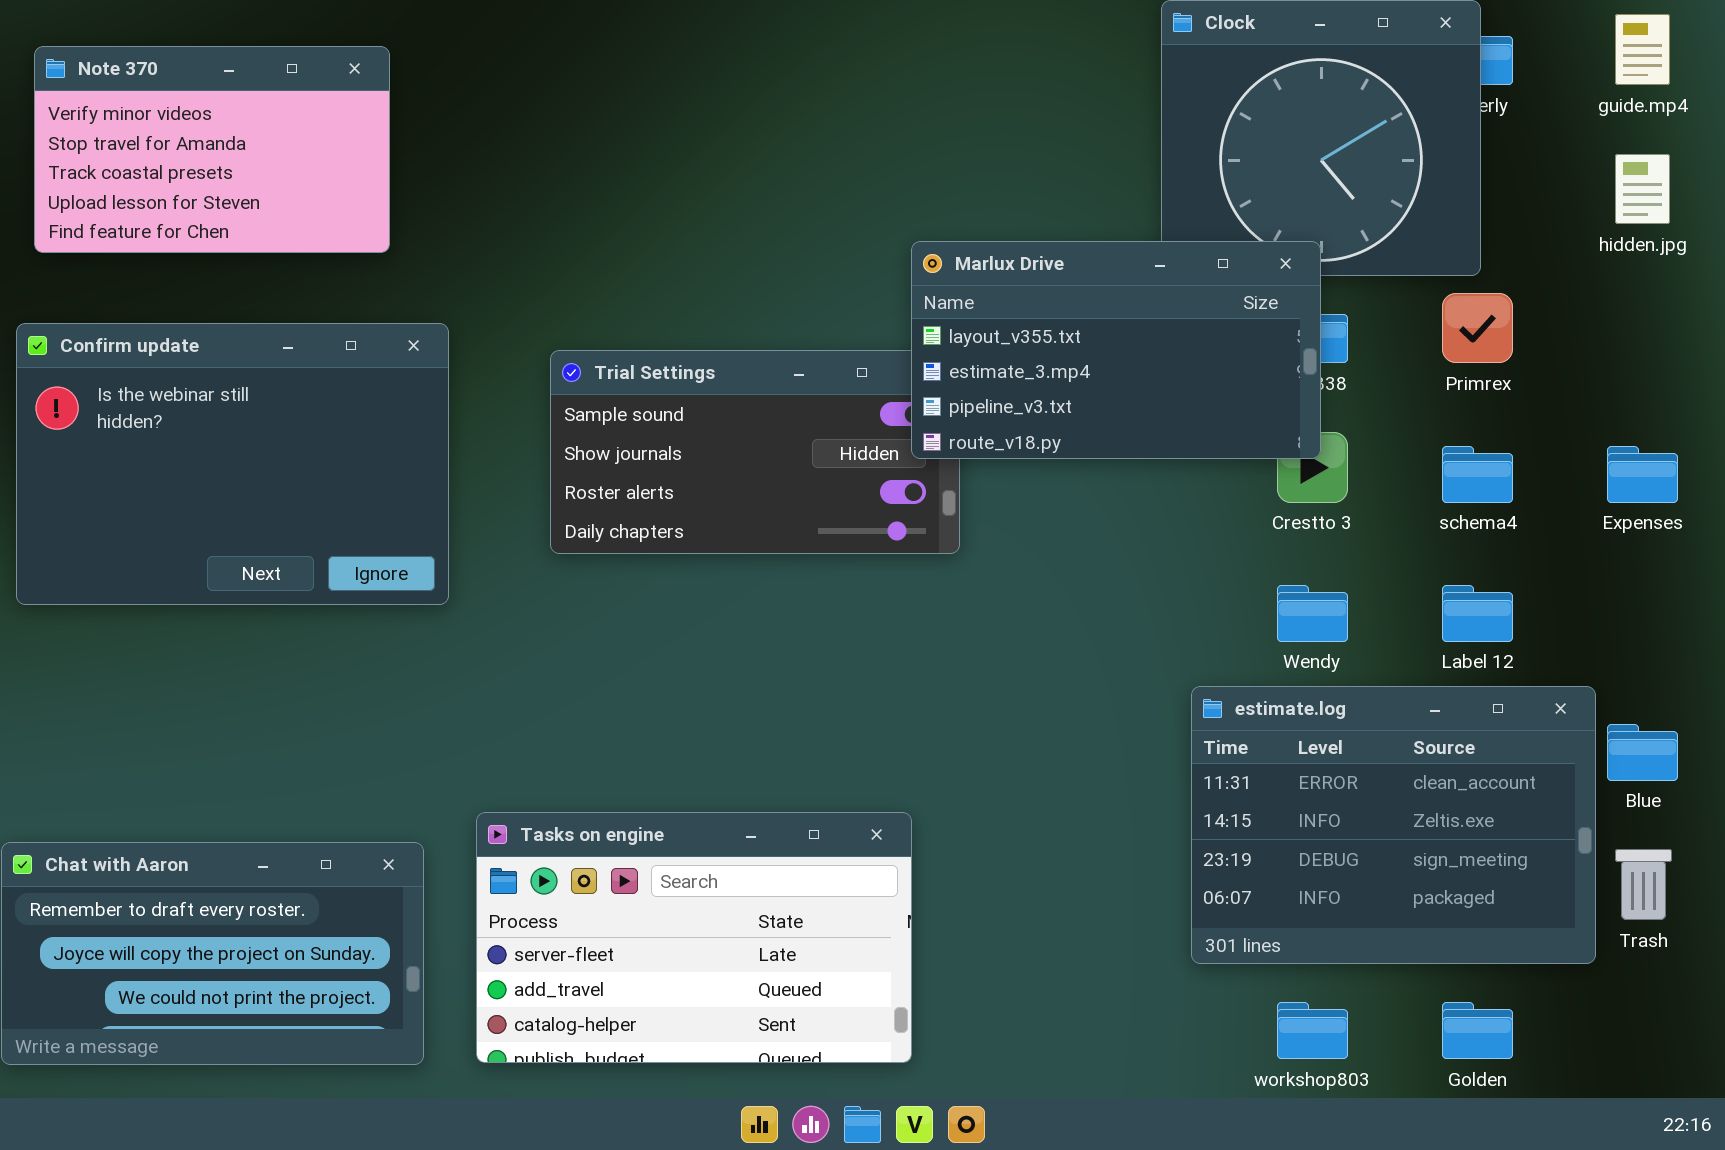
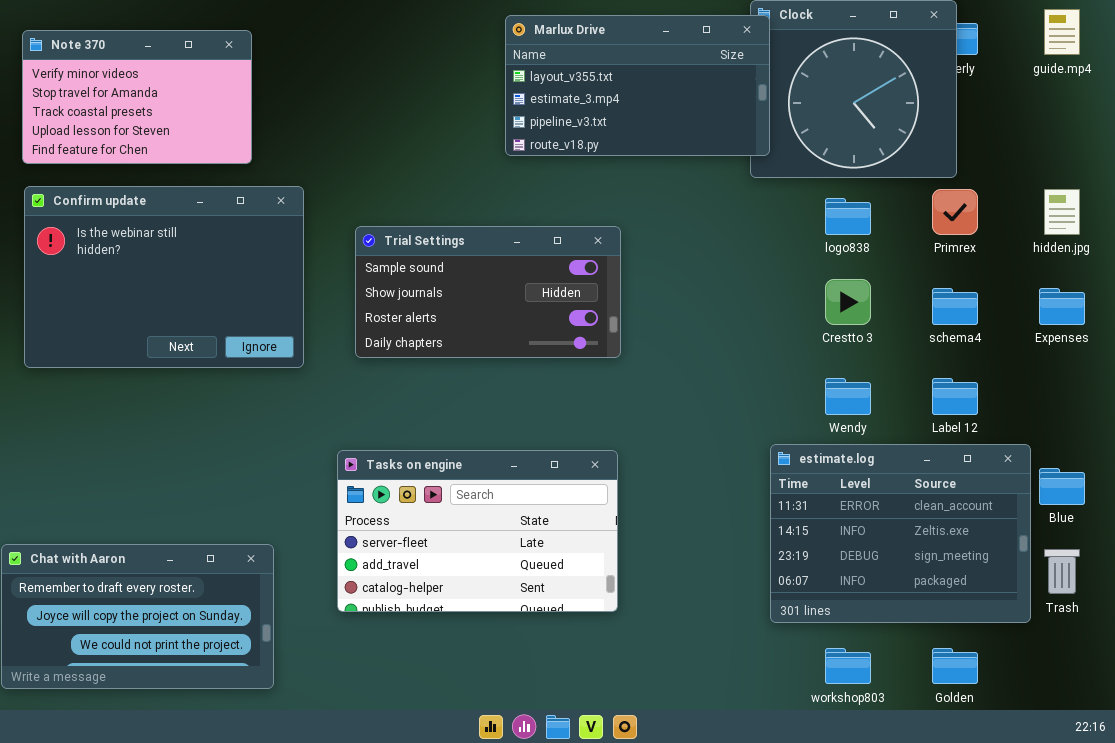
hidden.jpg: [1615,154,1670,224] -> [1044,189,1080,235], moved
Marlux Drive: [911,241,1321,459] -> [505,15,770,156], moved
Confirm update: [16,323,449,605] -> [24,186,304,368], moved
Tasks on engine: [476,812,912,1063] -> [337,450,618,612], moved

